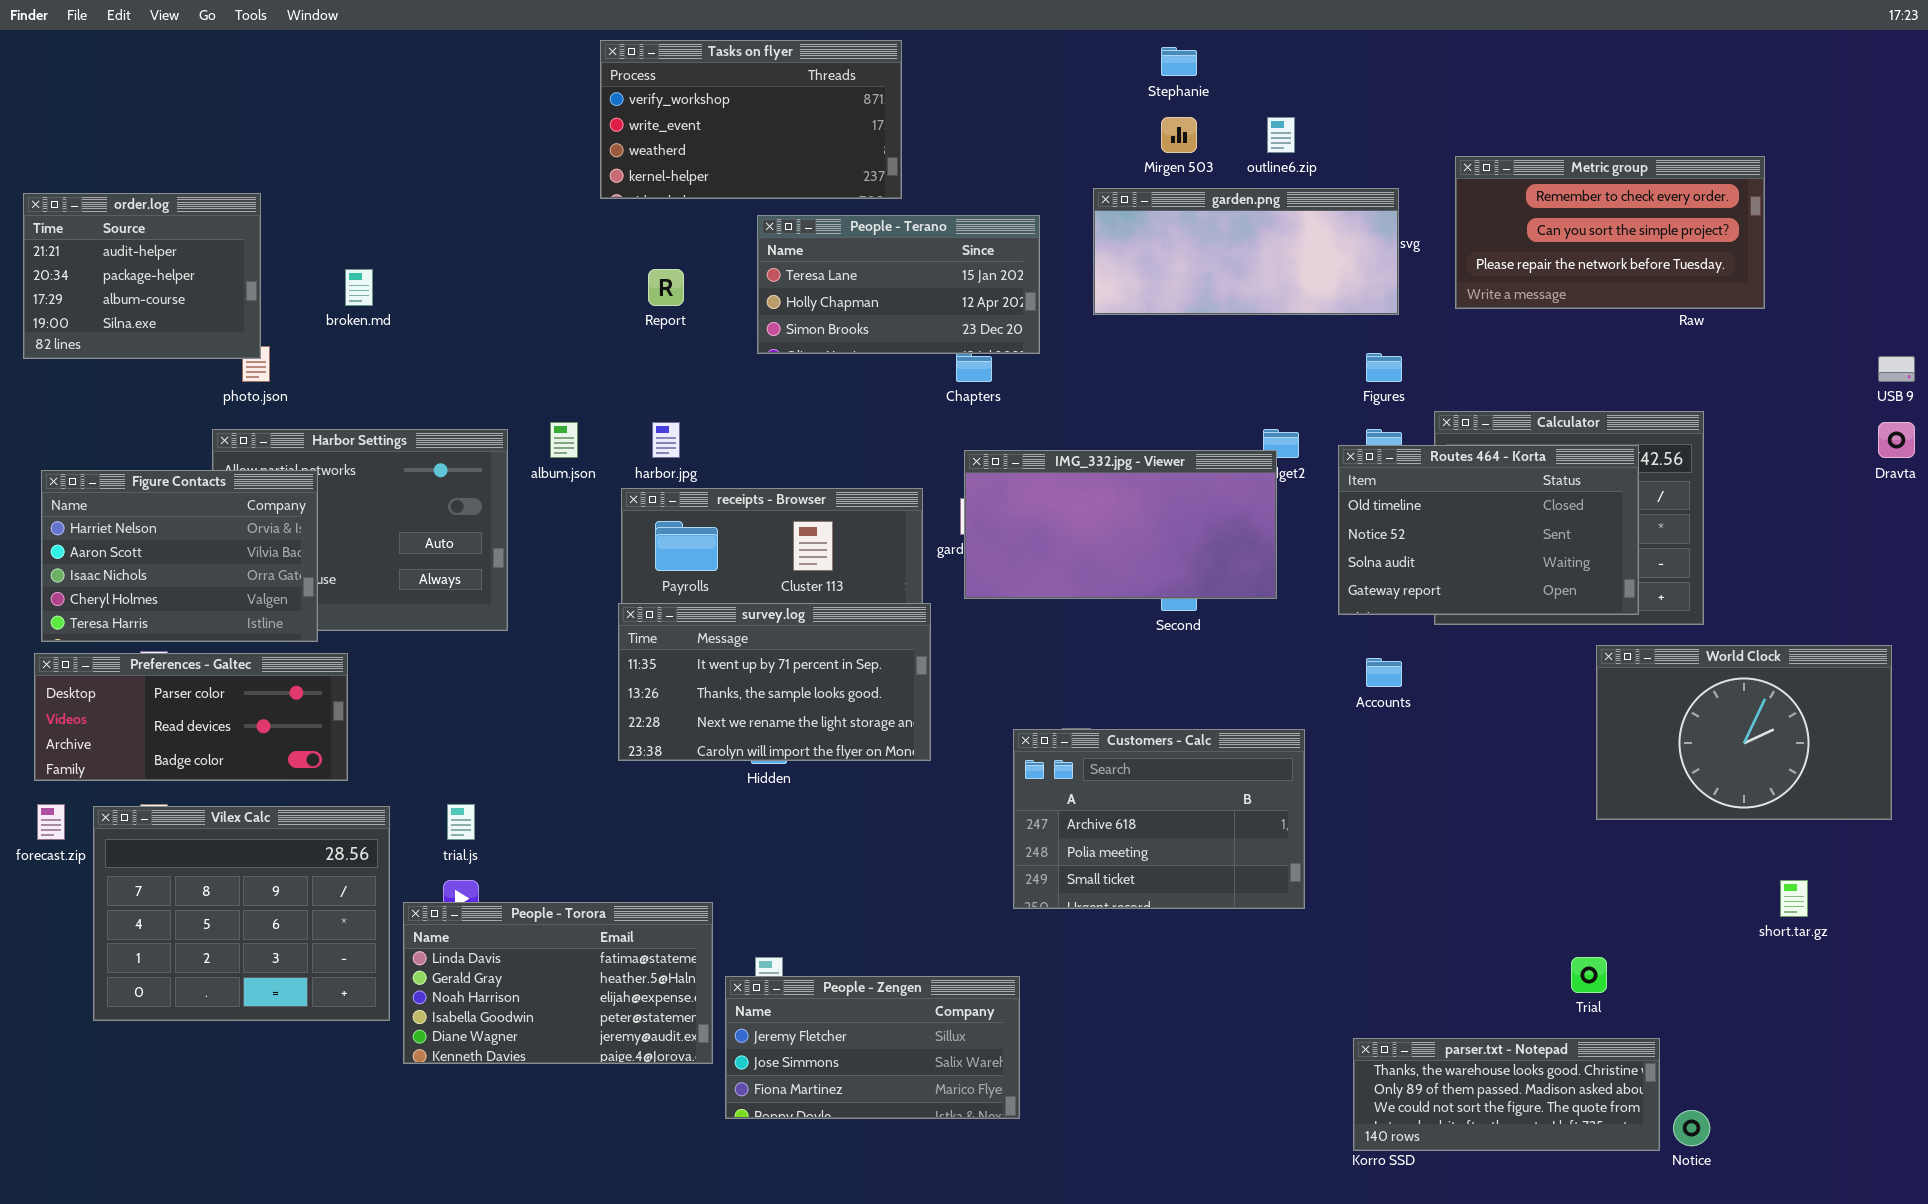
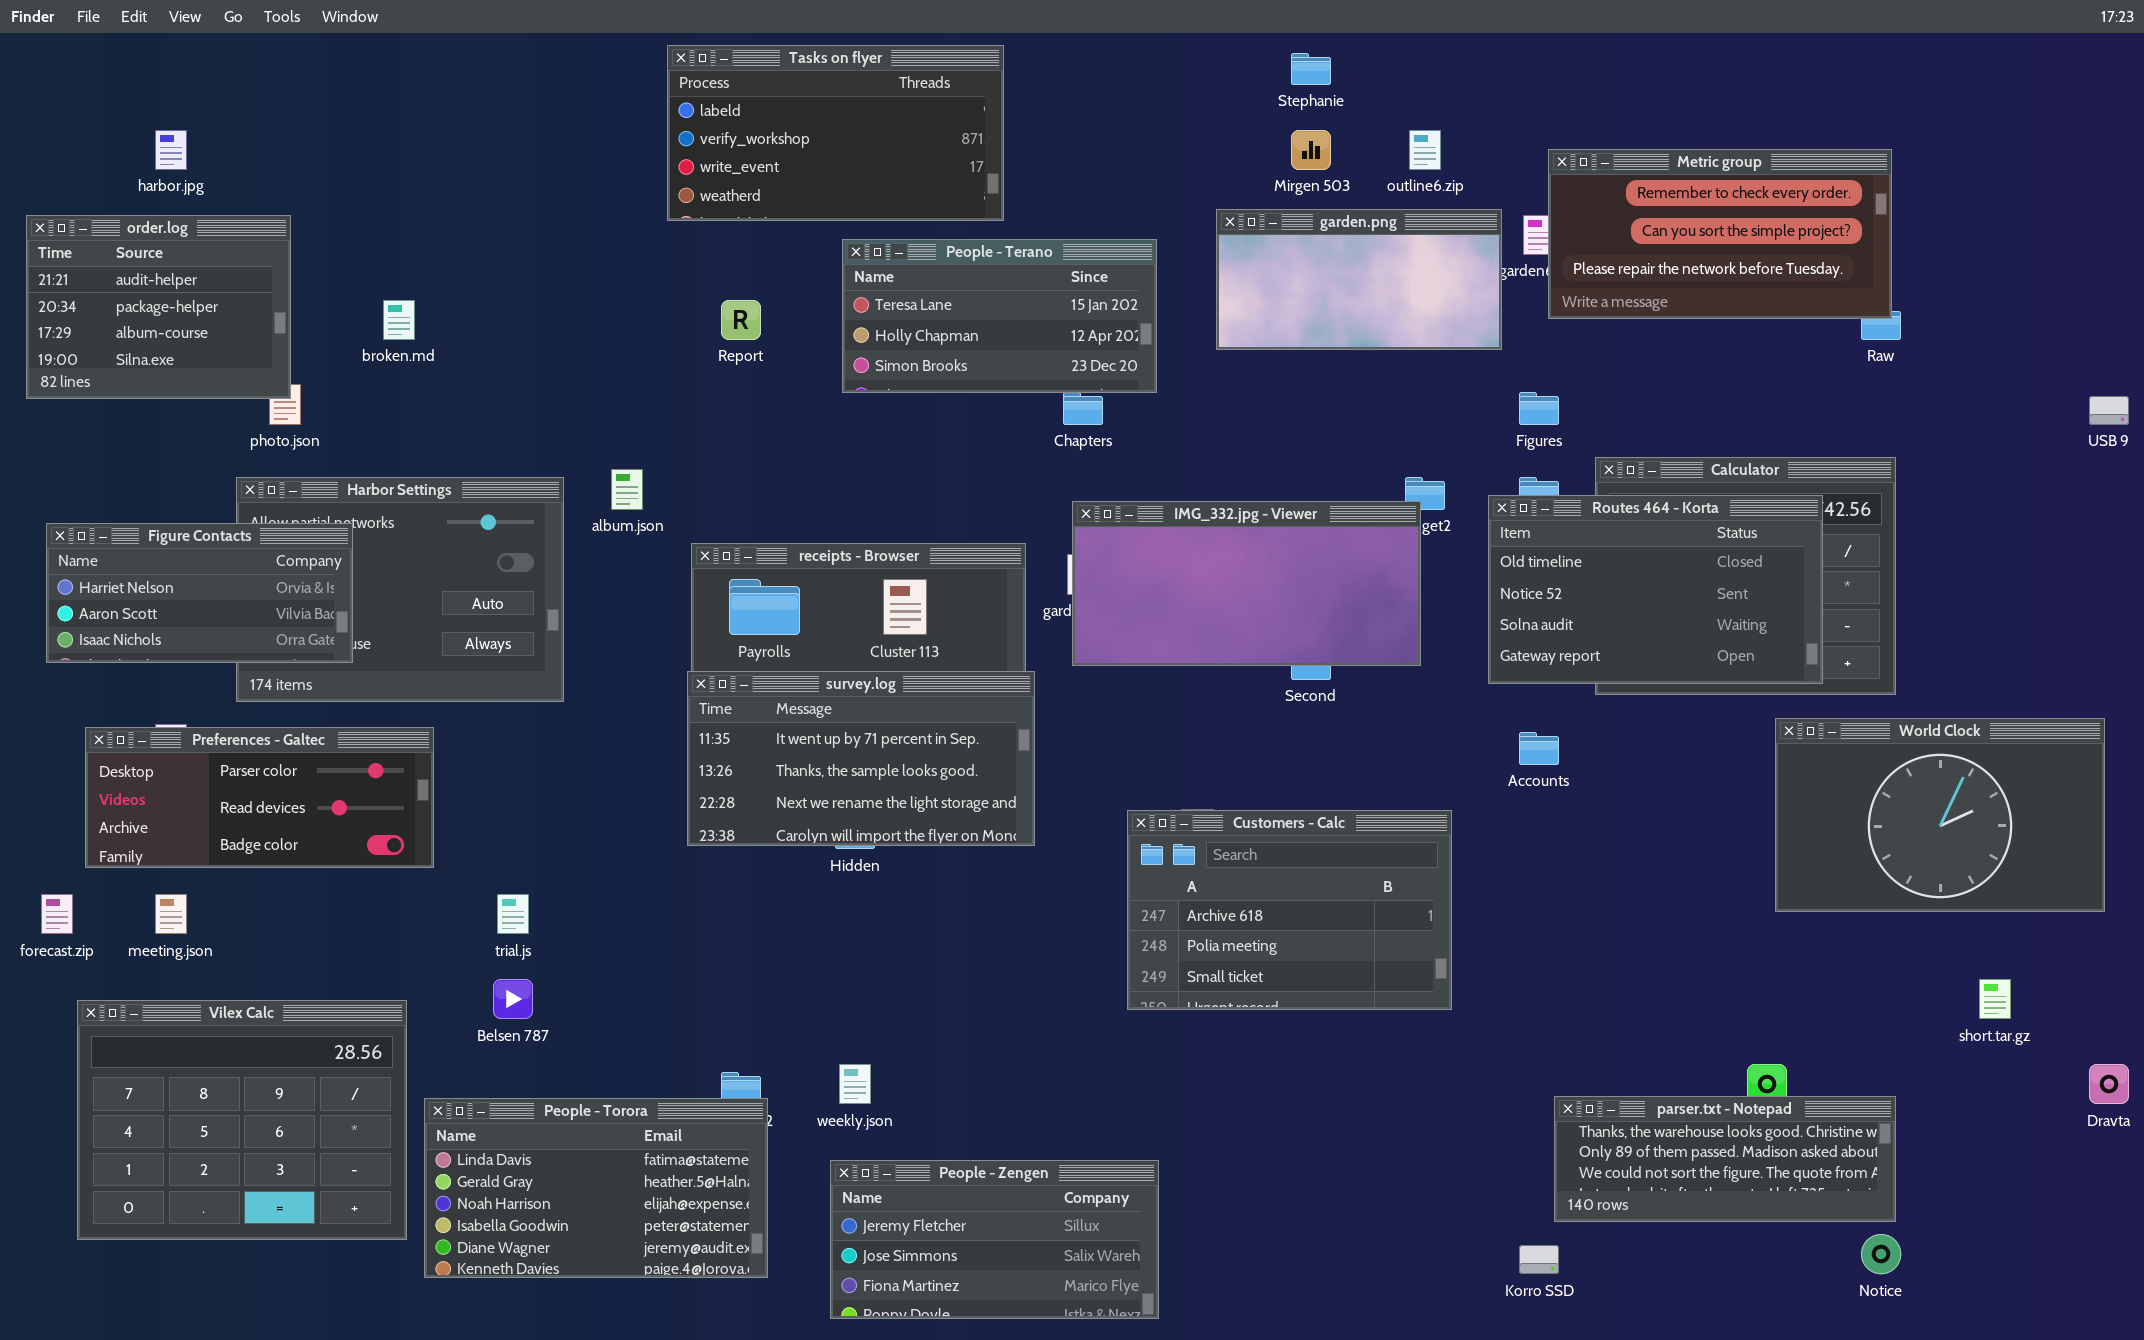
Tasks on flyer: [600,40,902,199] -> [667,45,1004,221], scrolled up 1 row
Metric group: [1455,156,1765,309] -> [1548,149,1892,319], moved
garden.png: [1093,188,1399,315] -> [1216,209,1502,350], resized
harbor.jpg: [652,422,680,458] -> [155,130,187,170], moved
Dravta: [1878,422,1915,458] -> [2089,1064,2129,1104], moved
Figure Contacts: [41,470,318,642] -> [46,523,353,663], resized
Preferences - Galtec: [34,653,348,781] -> [85,727,434,868], moved
Vilex Calc: [93,806,390,1021] -> [77,1000,407,1240], moved
People - Torora: [403,902,713,1064] -> [424,1098,768,1278], moved
People - Zengen: [725,976,1020,1119] -> [830,1160,1159,1319], moved
parser.txt - Notepad: [1353,1038,1660,1151] -> [1554,1096,1896,1222], moved

